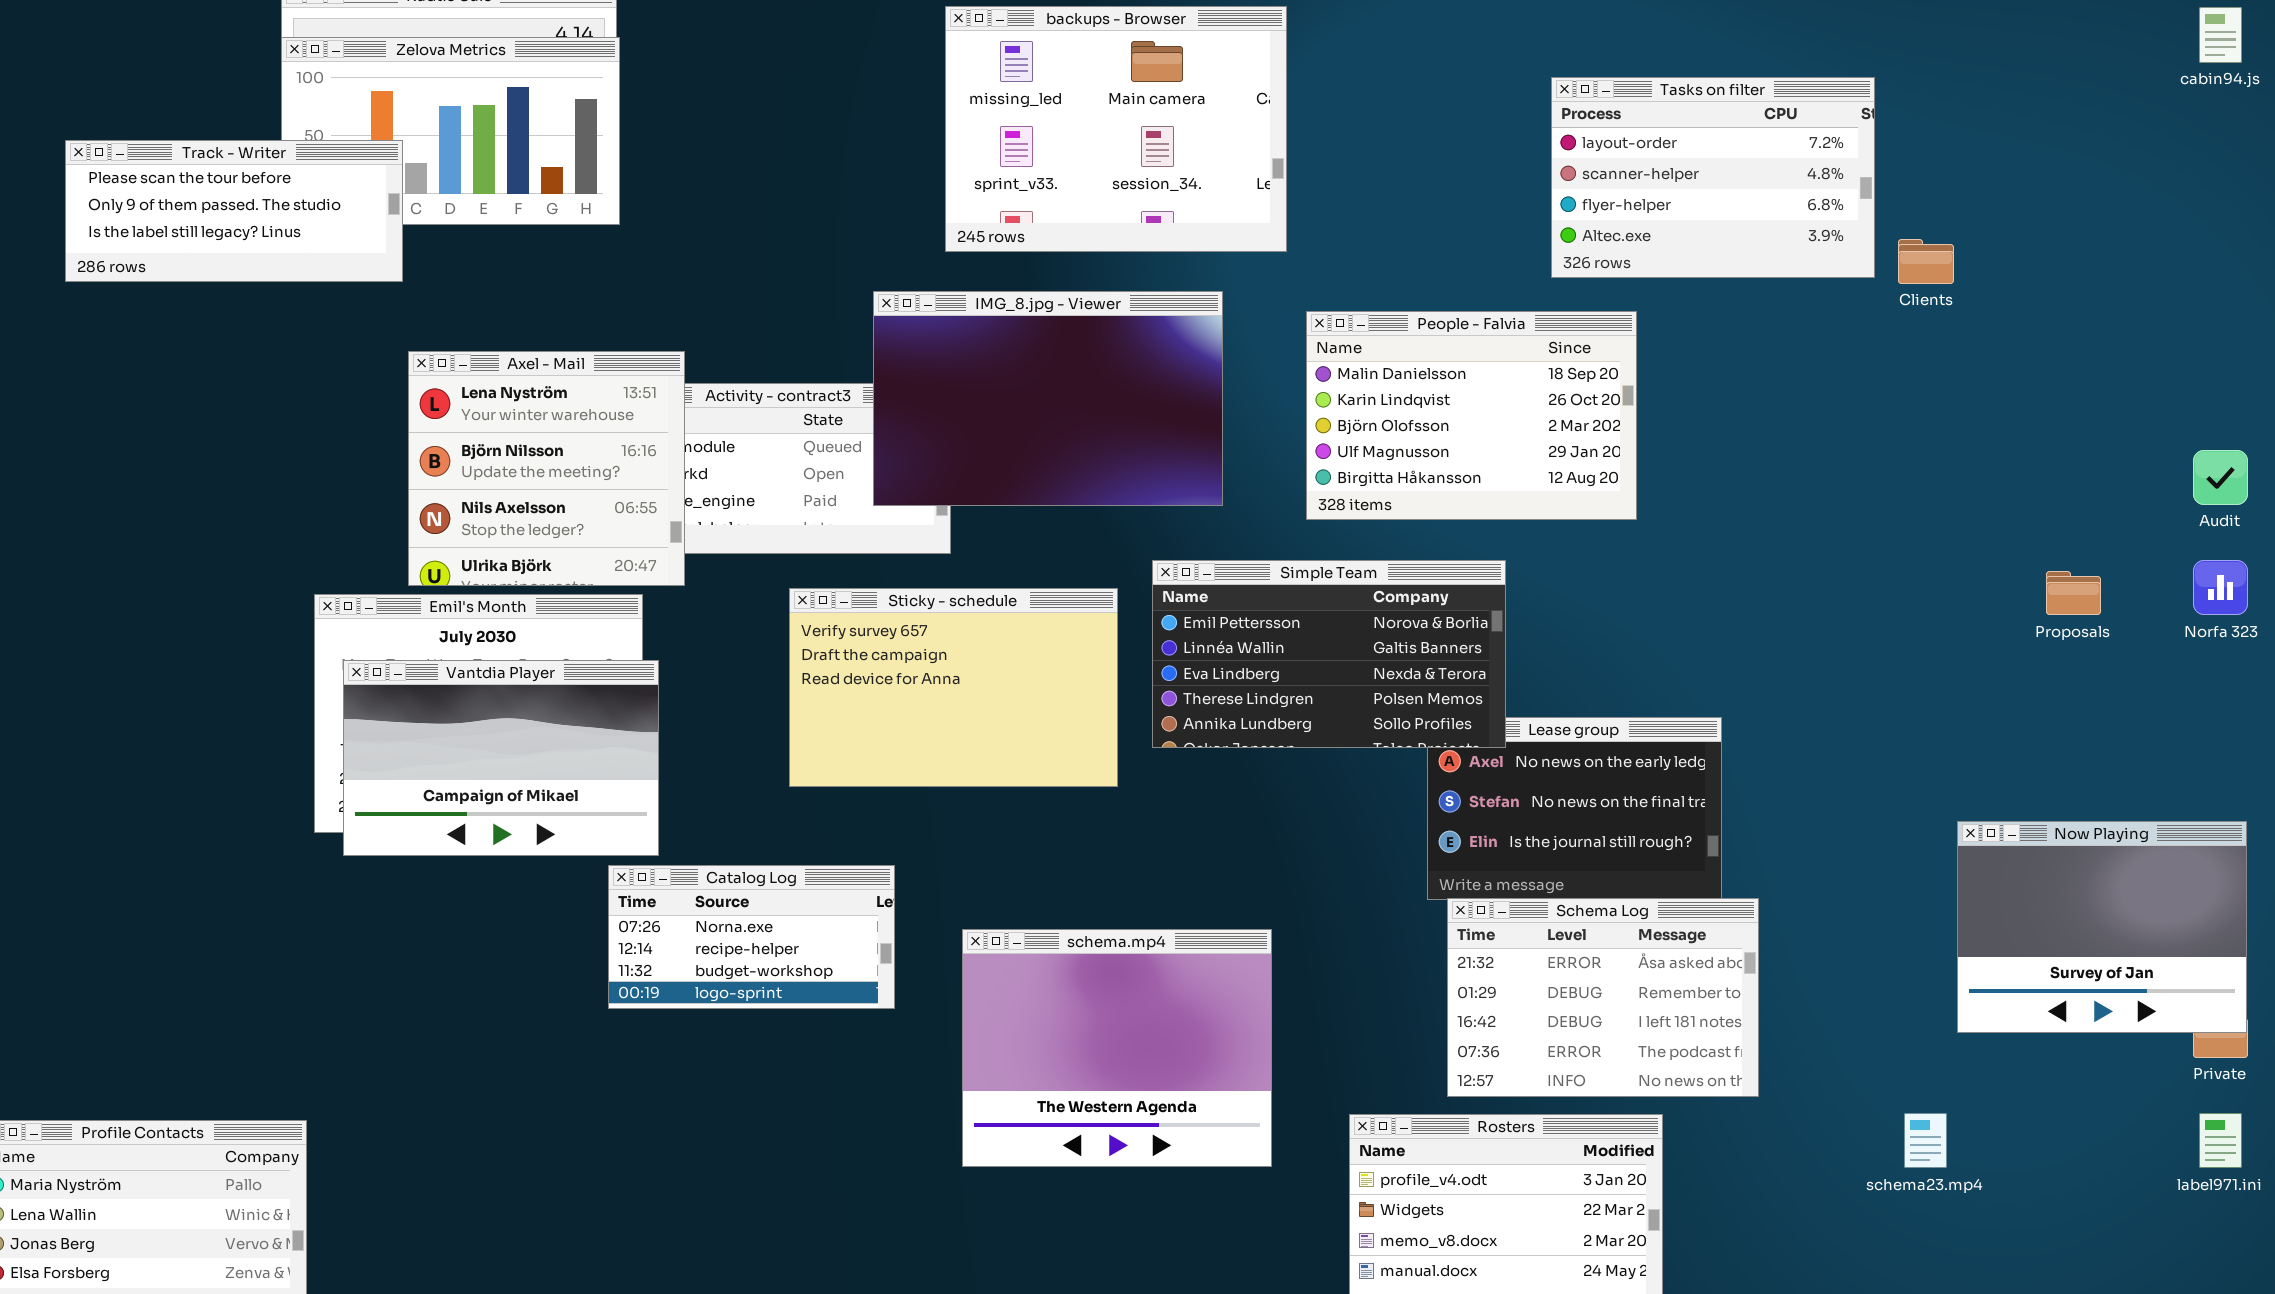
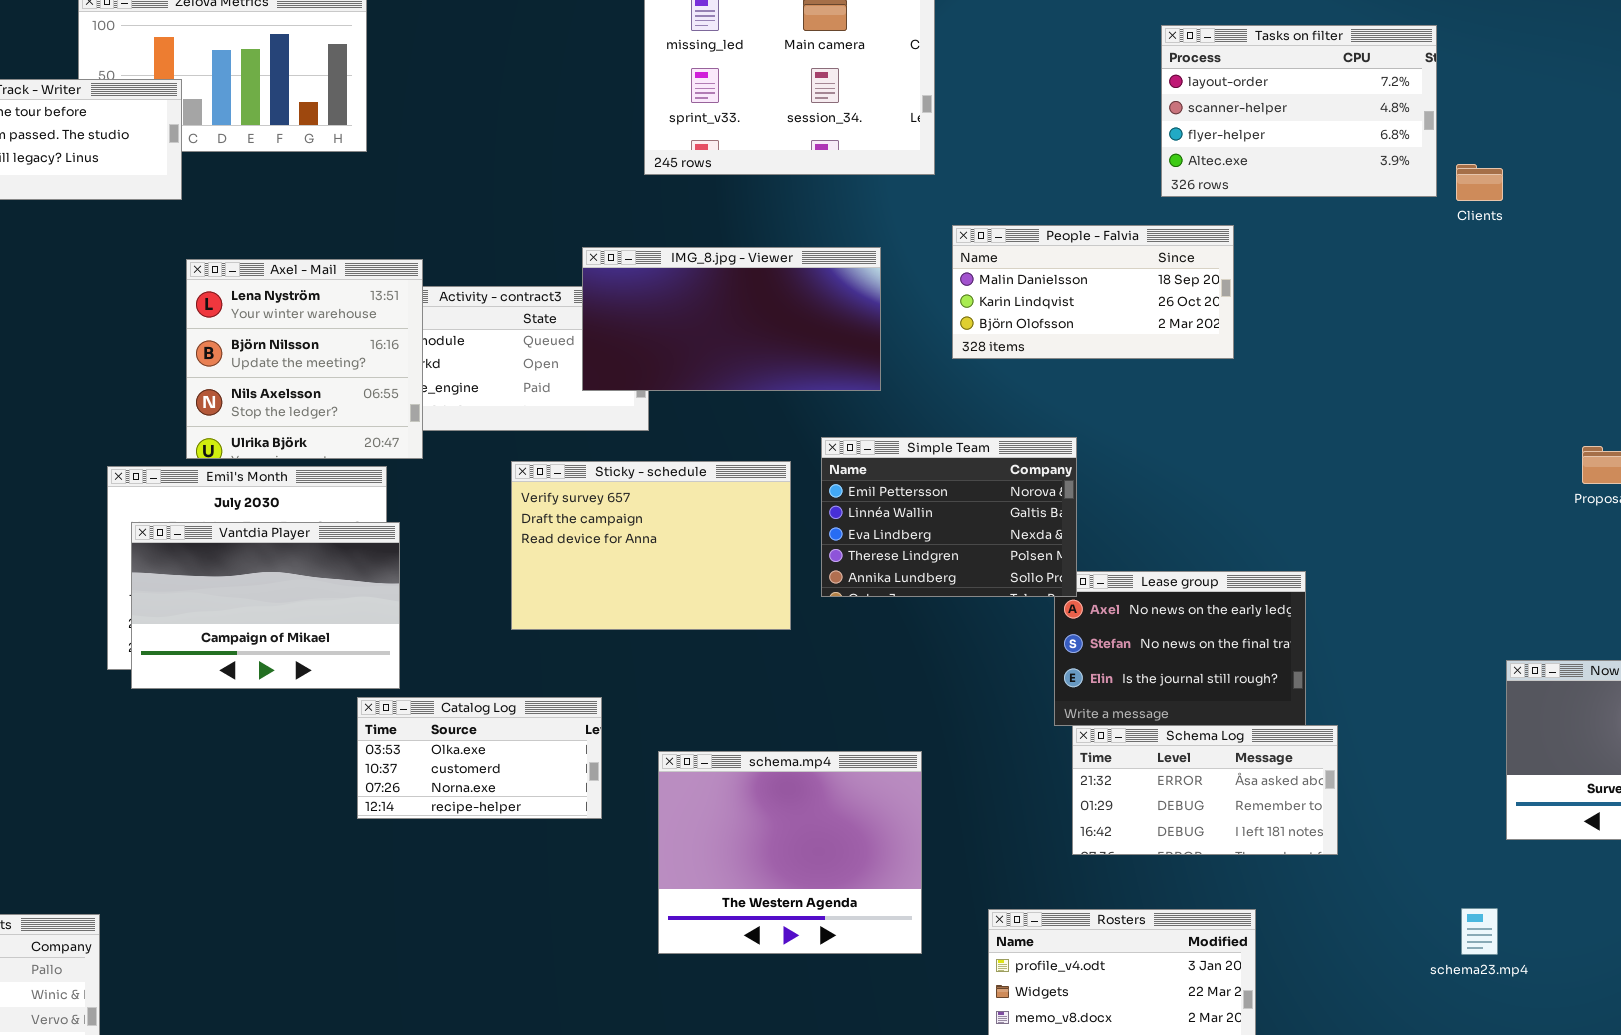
IMG_8.jpg - Viewer: [873,291,1223,506] -> [582,247,881,391], resized
People - Falvia: [1306,311,1637,520] -> [952,225,1234,359], resized
Simple Team: [1152,560,1506,748] -> [821,437,1077,597], resized
Catalog Log: [608,865,895,1009] -> [357,697,602,819], scrolled up 2 rows
Schema Log: [1447,898,1759,1097] -> [1072,725,1338,855], resized

